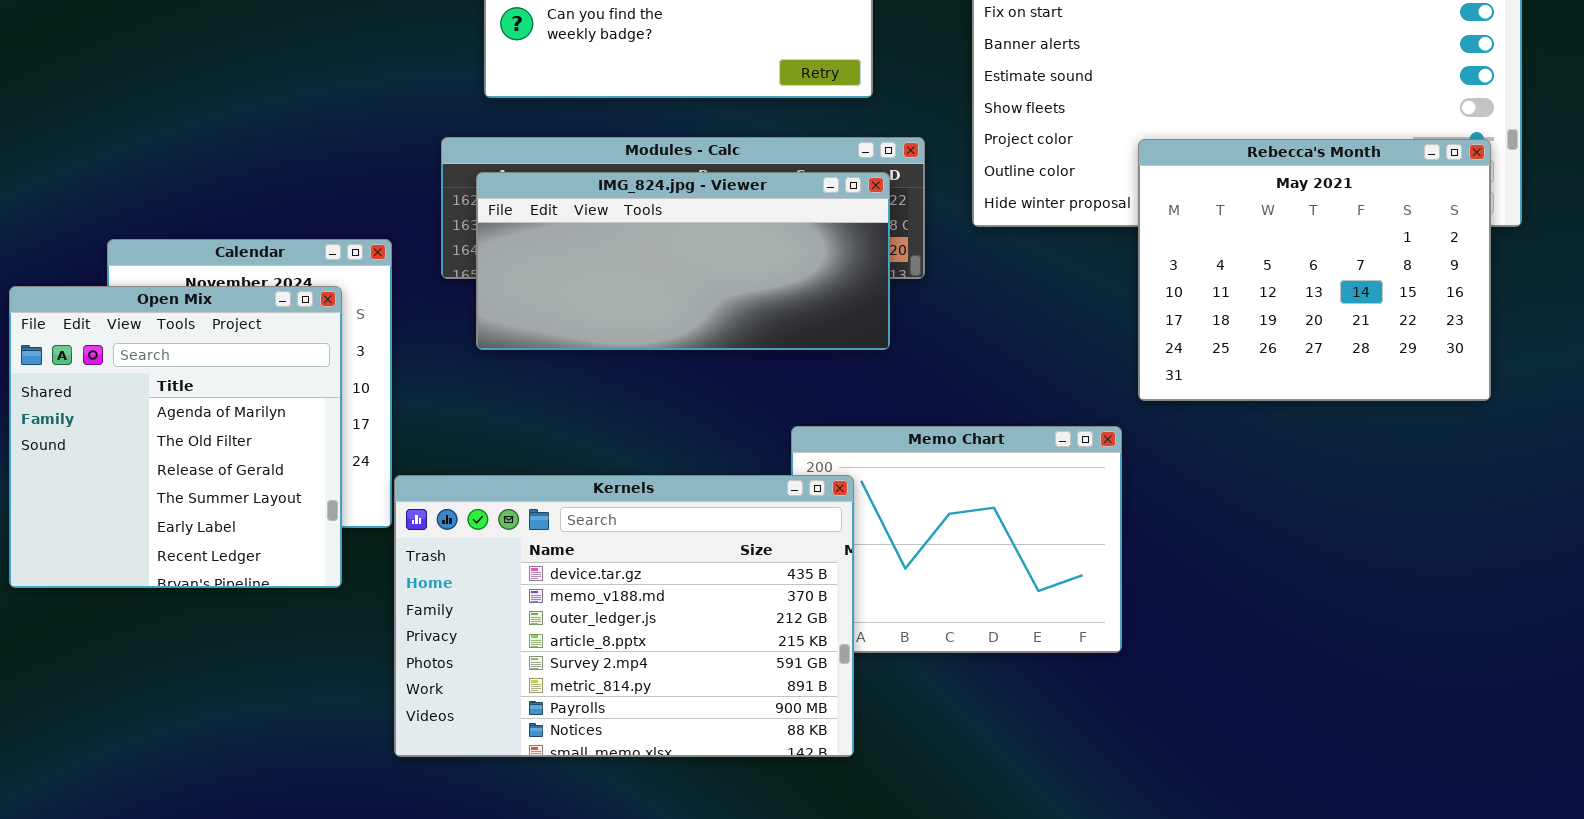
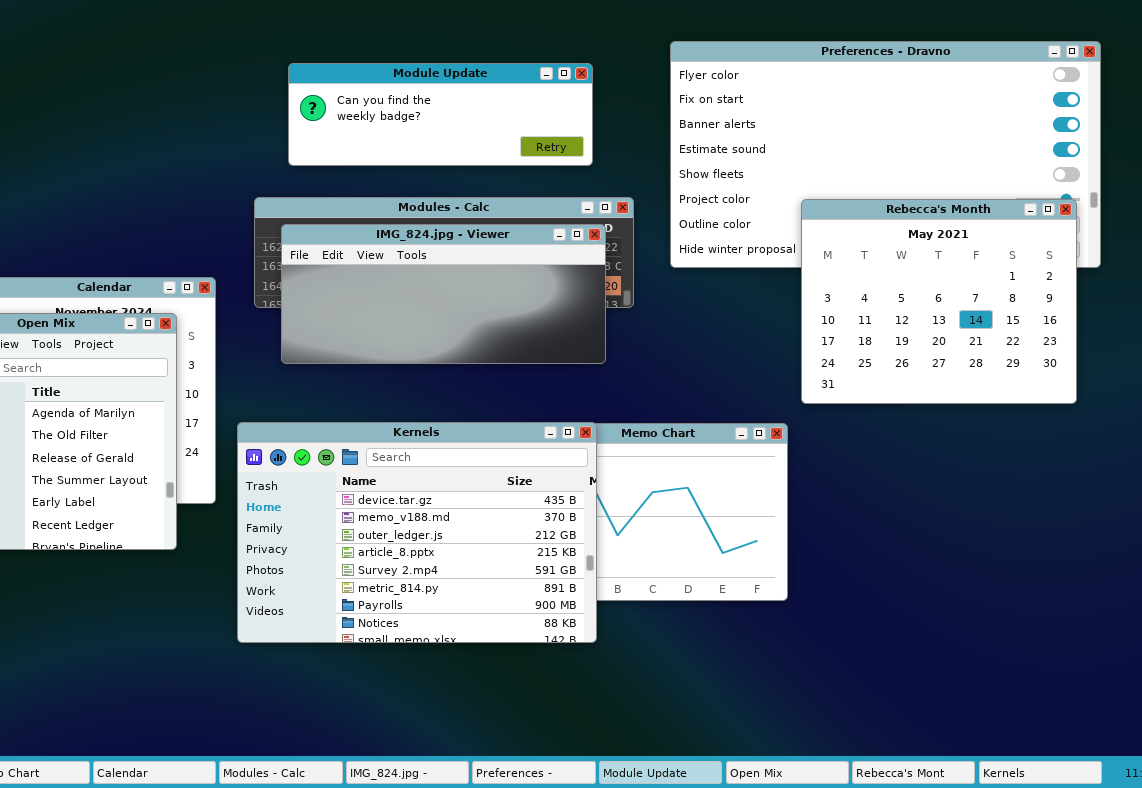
Kernels: [394,475,854,757] -> [237,422,597,643], moved

